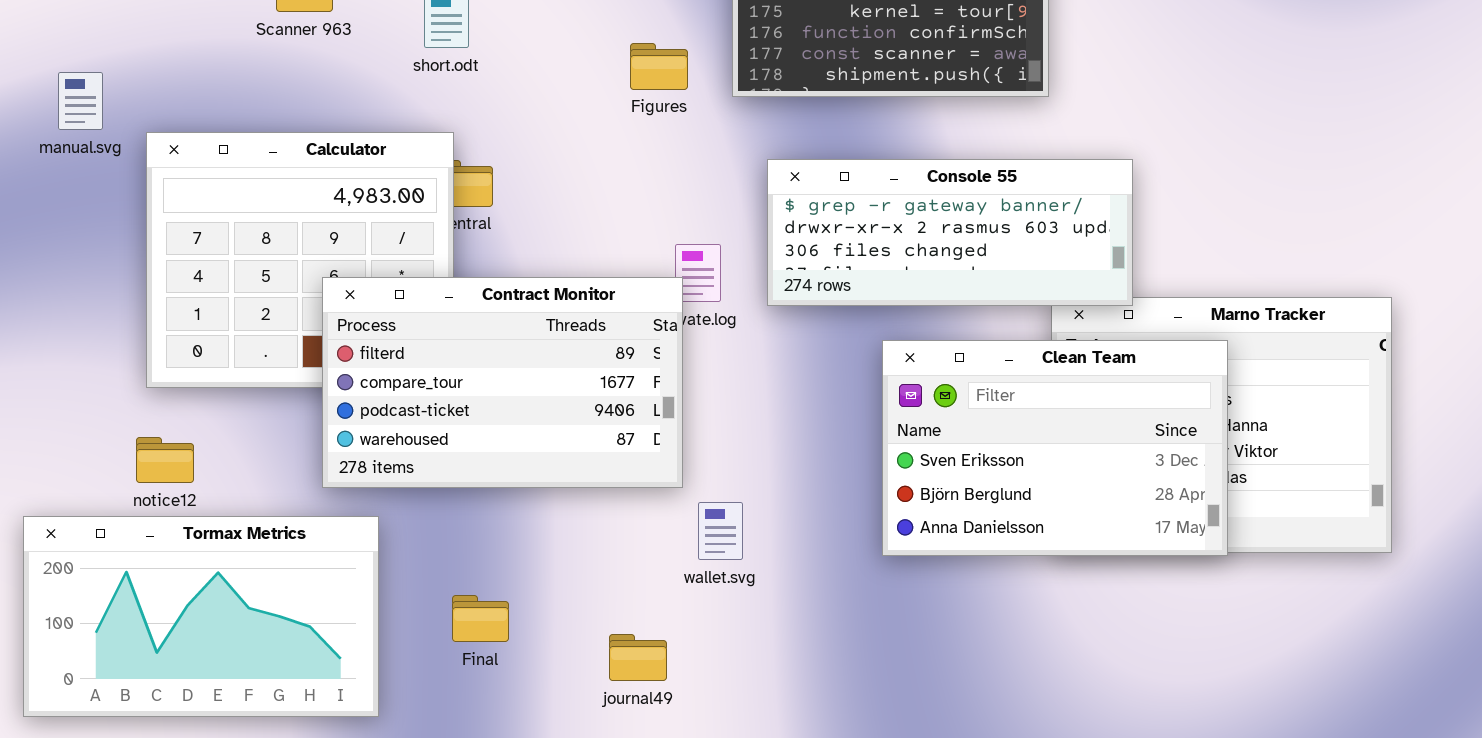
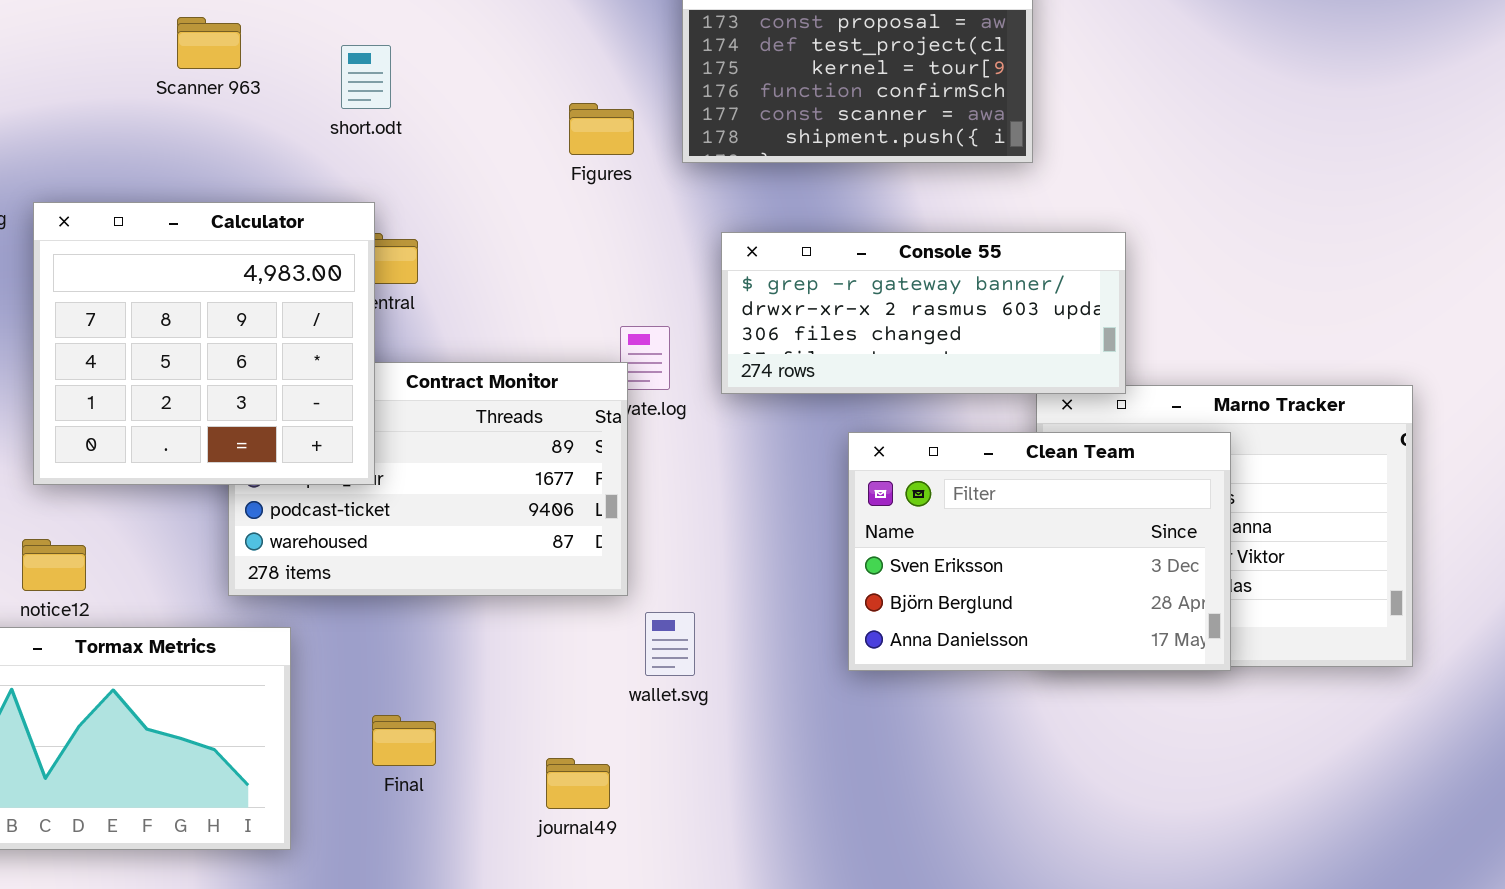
Calculator: [146,132,454,388] -> [33,202,375,485], raised

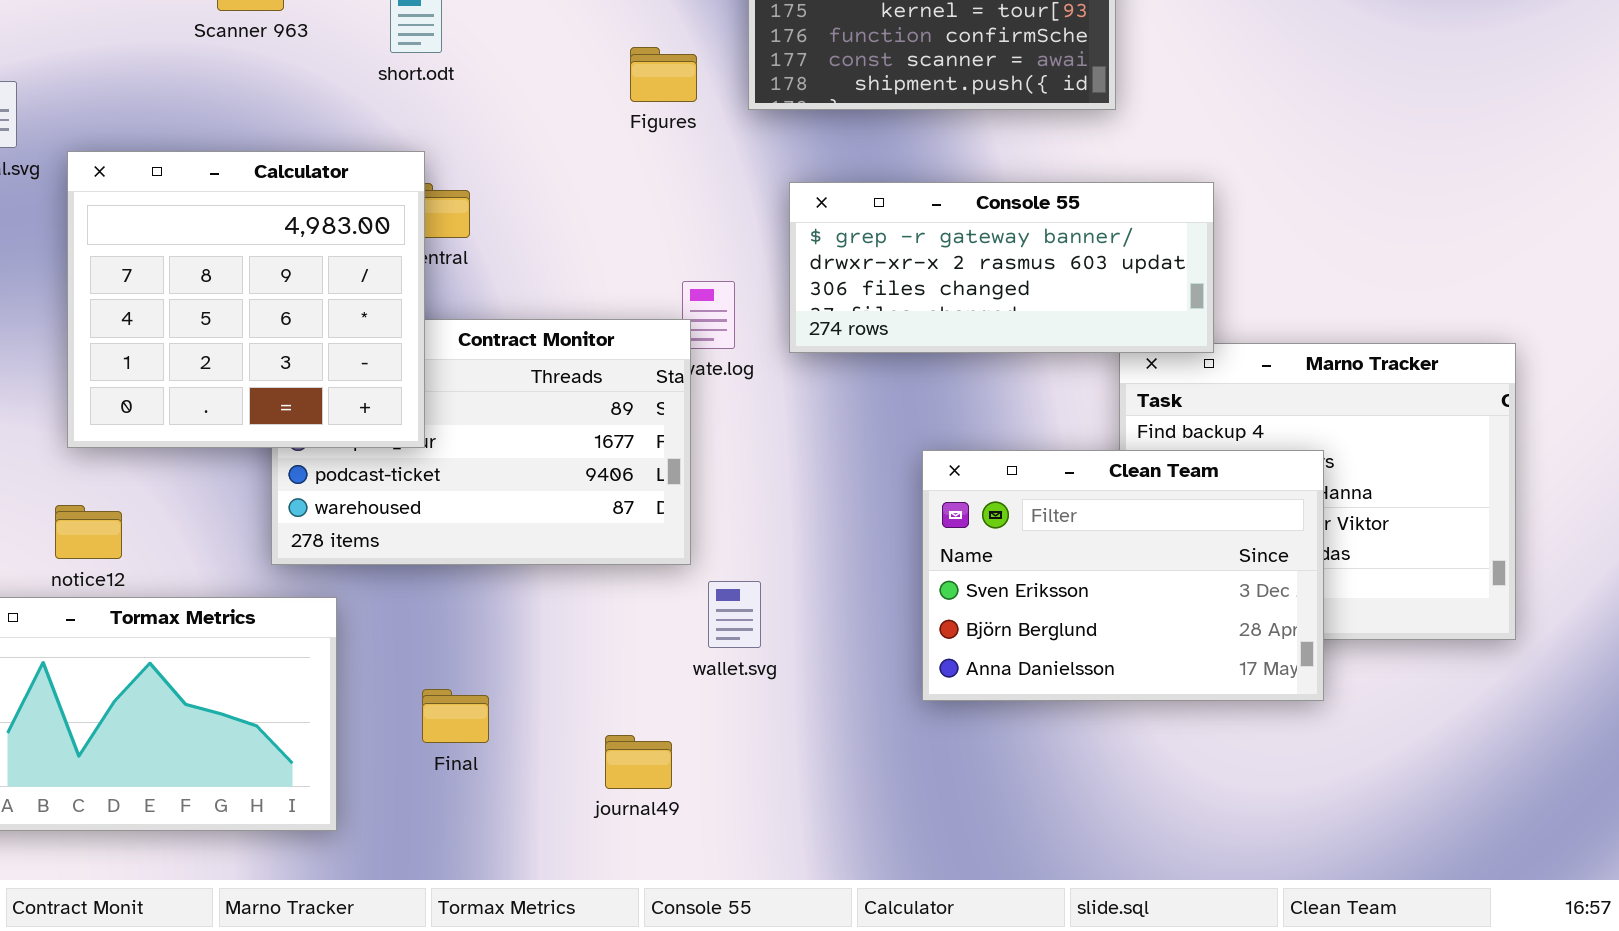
Clean Team: [848,432,1231,671] -> [922,450,1324,701], moved

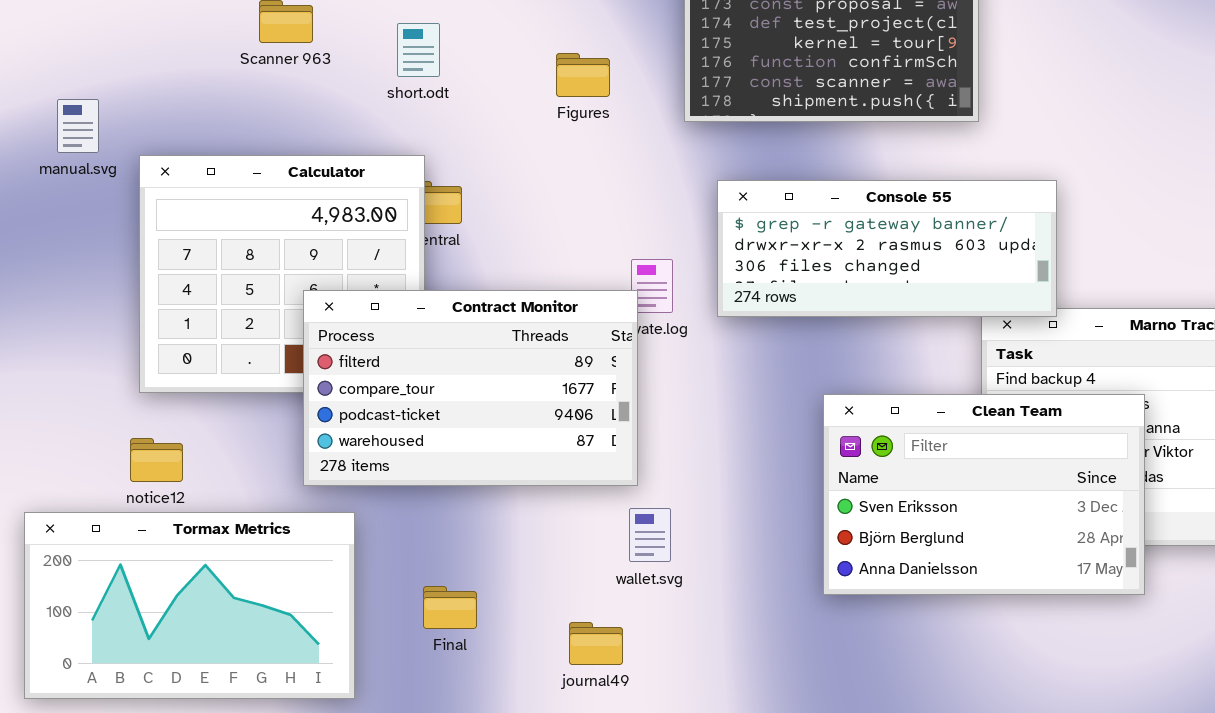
Figures: [630,47,697,102] -> [556,53,610,97], moved
Contract Monitor: [271,319,691,565] -> [303,290,638,486], raised
wallet.svg: [708,581,761,648] -> [629,508,671,562], moved

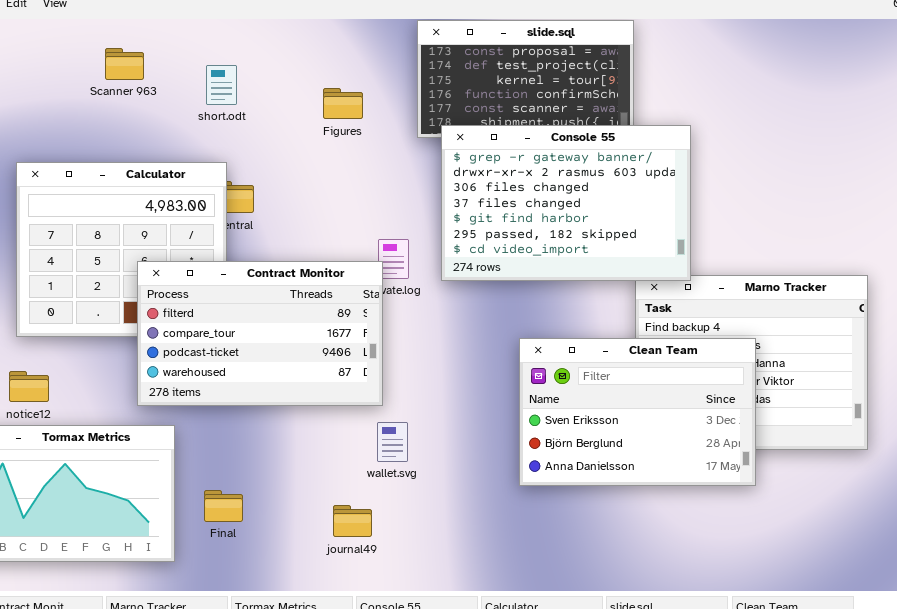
Console 55: [717,180,1057,317] -> [441,125,691,281], resized
Final: [423,586,477,629] -> [204,490,243,522], moved

